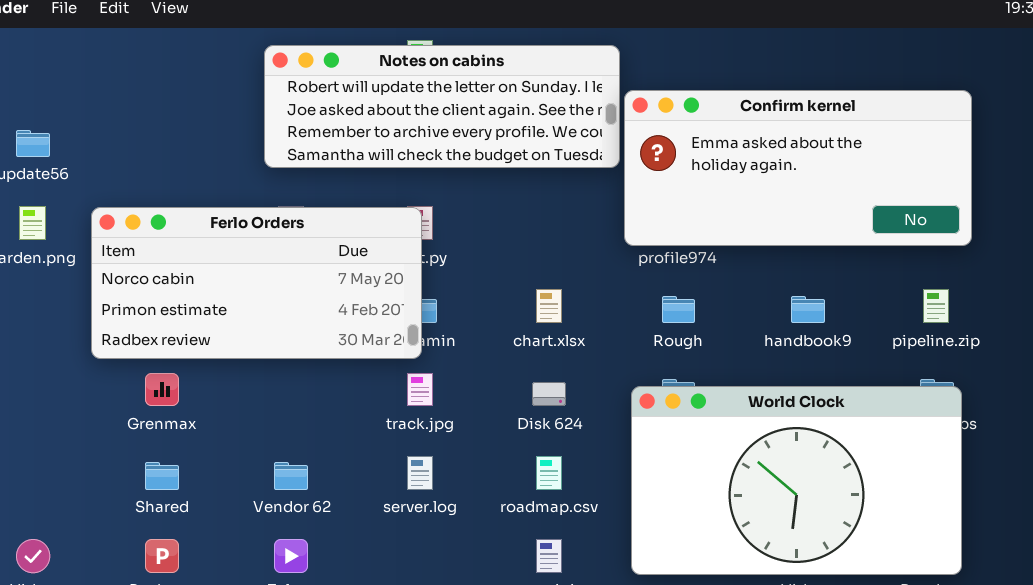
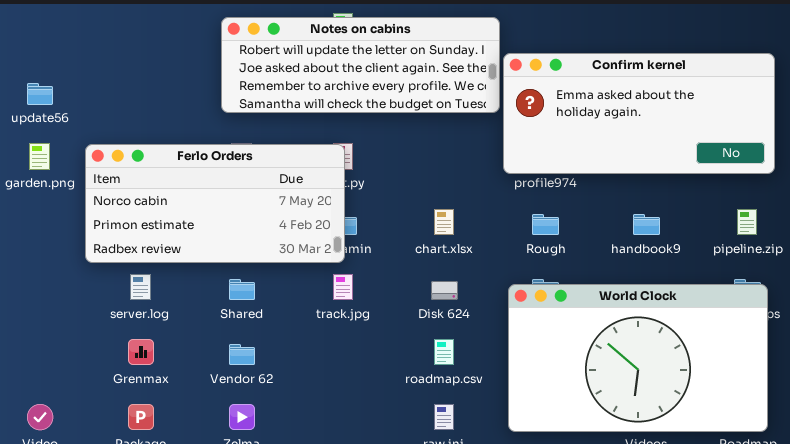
Grenmax: [145,373,179,406] -> [128,339,154,365], moved
server.log: [407,456,433,490] -> [130,274,151,300], moved
Shared: [145,462,179,490] -> [229,279,255,300], moved

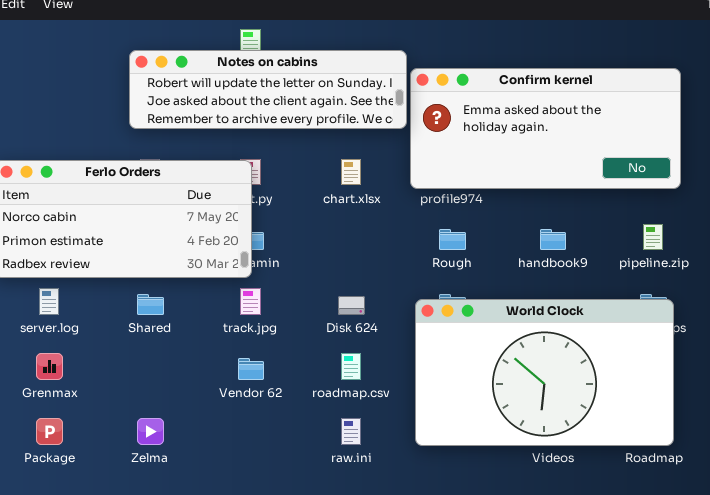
Notes on cabins: [221,17,500,113] -> [129,50,407,129], resized
chart.xlsx: [434,209,454,235] -> [341,159,361,185], moved
Vendor 62: [229,344,255,365] -> [238,358,264,380], moved

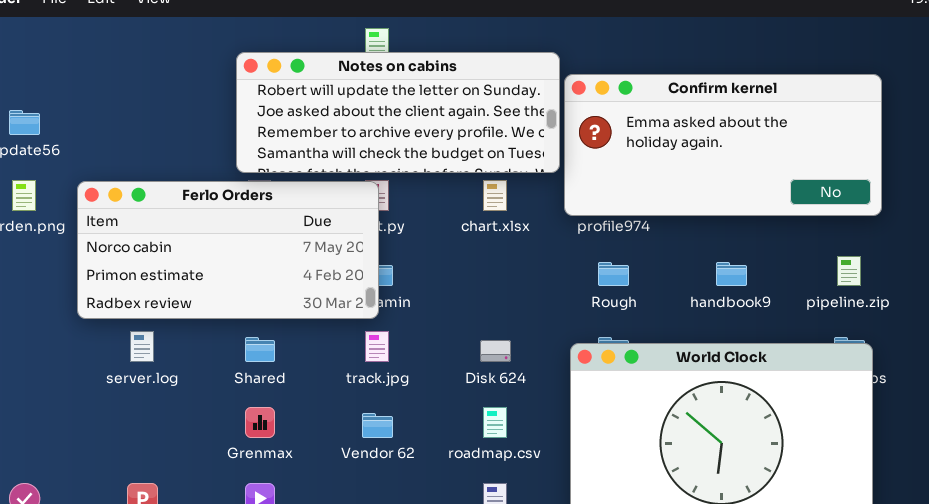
Notes on cabins: [129,50,407,129] -> [236,52,560,173], resized
Grenmax: [36,353,63,380] -> [245,407,275,438], moved

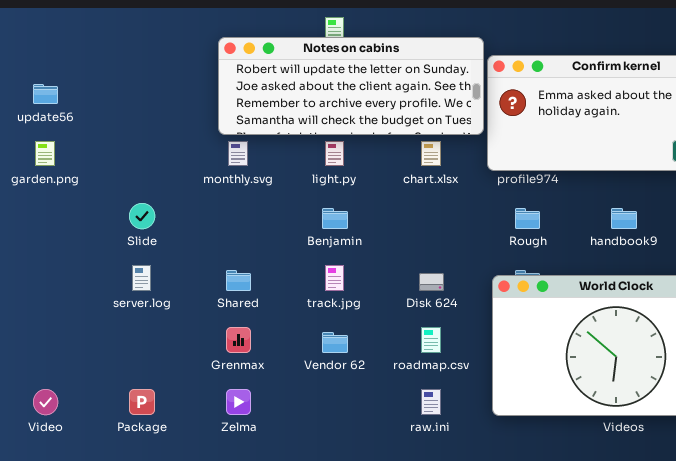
Ferlo Orders: [77,181,379,319] -> none, closed

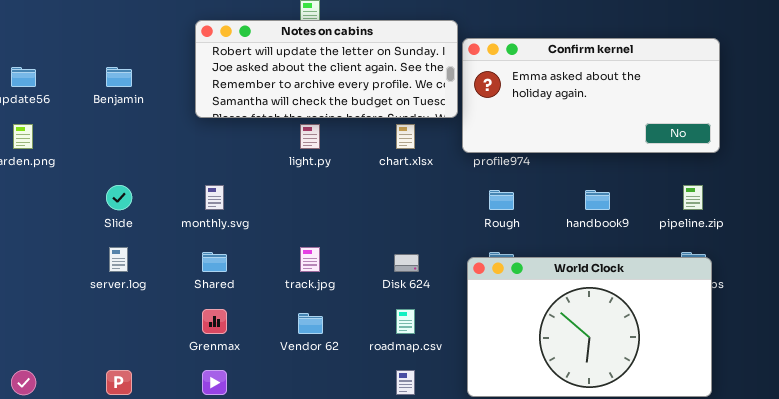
monthly.svg: [228,141,248,166] -> [205,185,224,210], moved
Benjamin: [322,208,348,229] -> [106,67,132,87], moved

